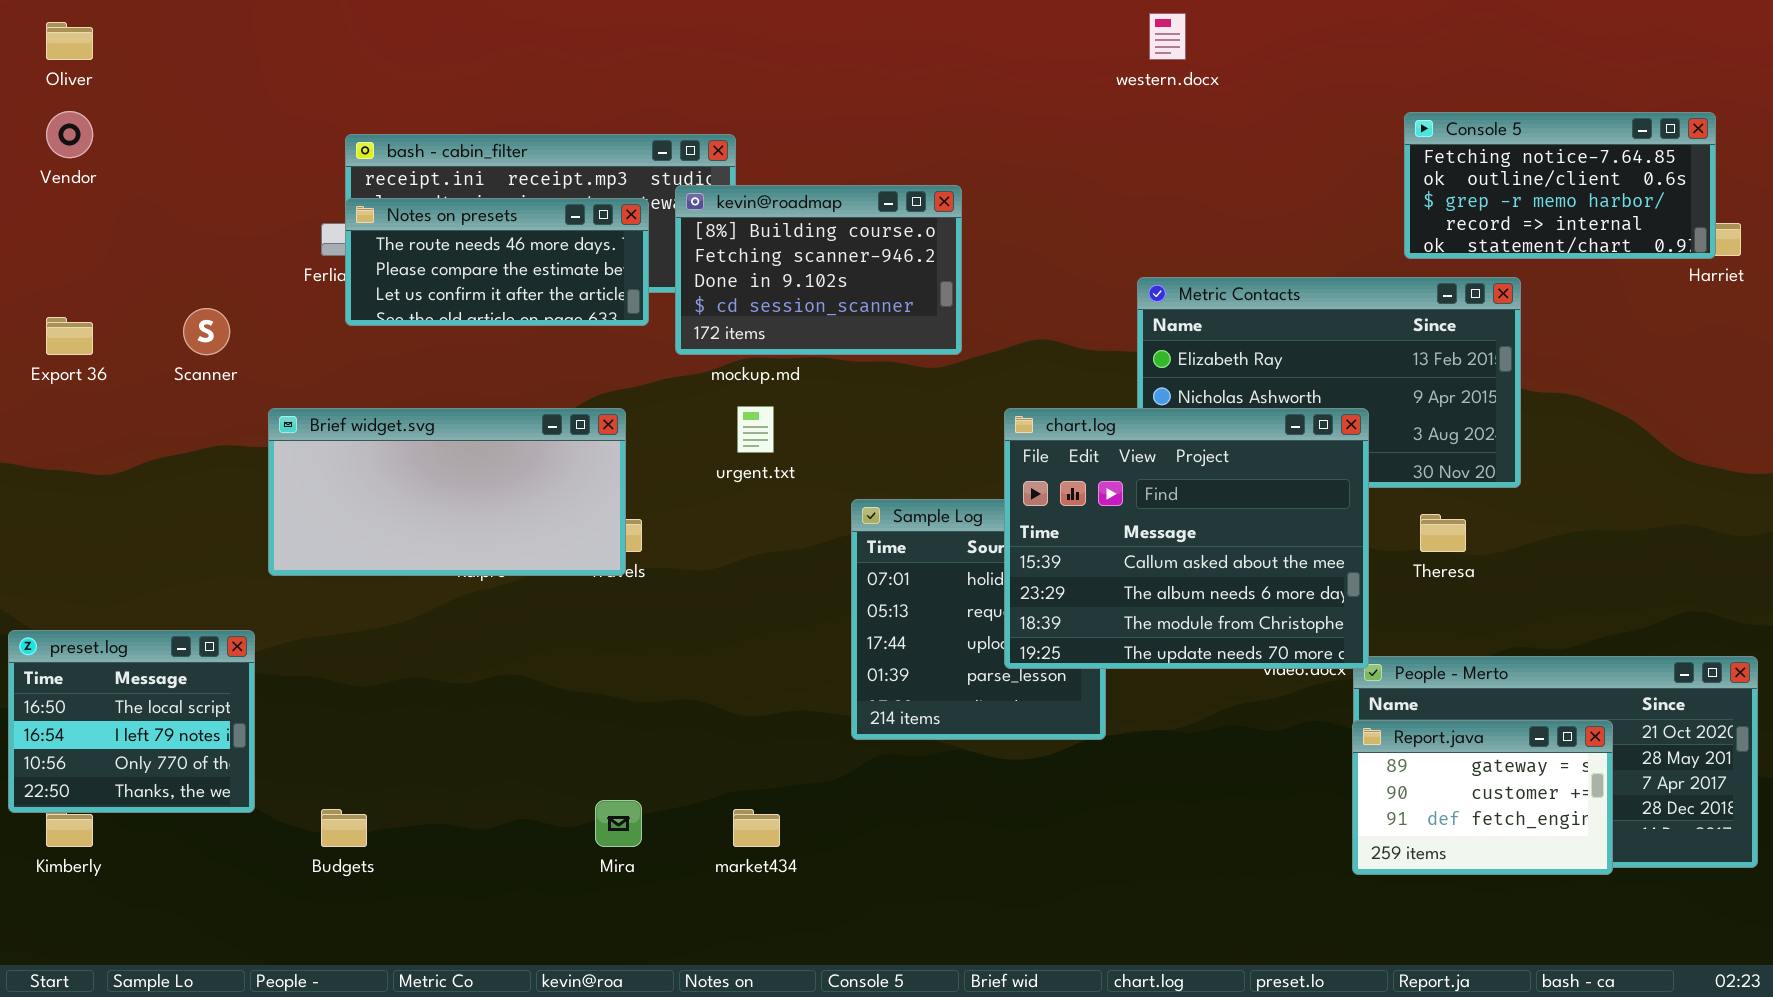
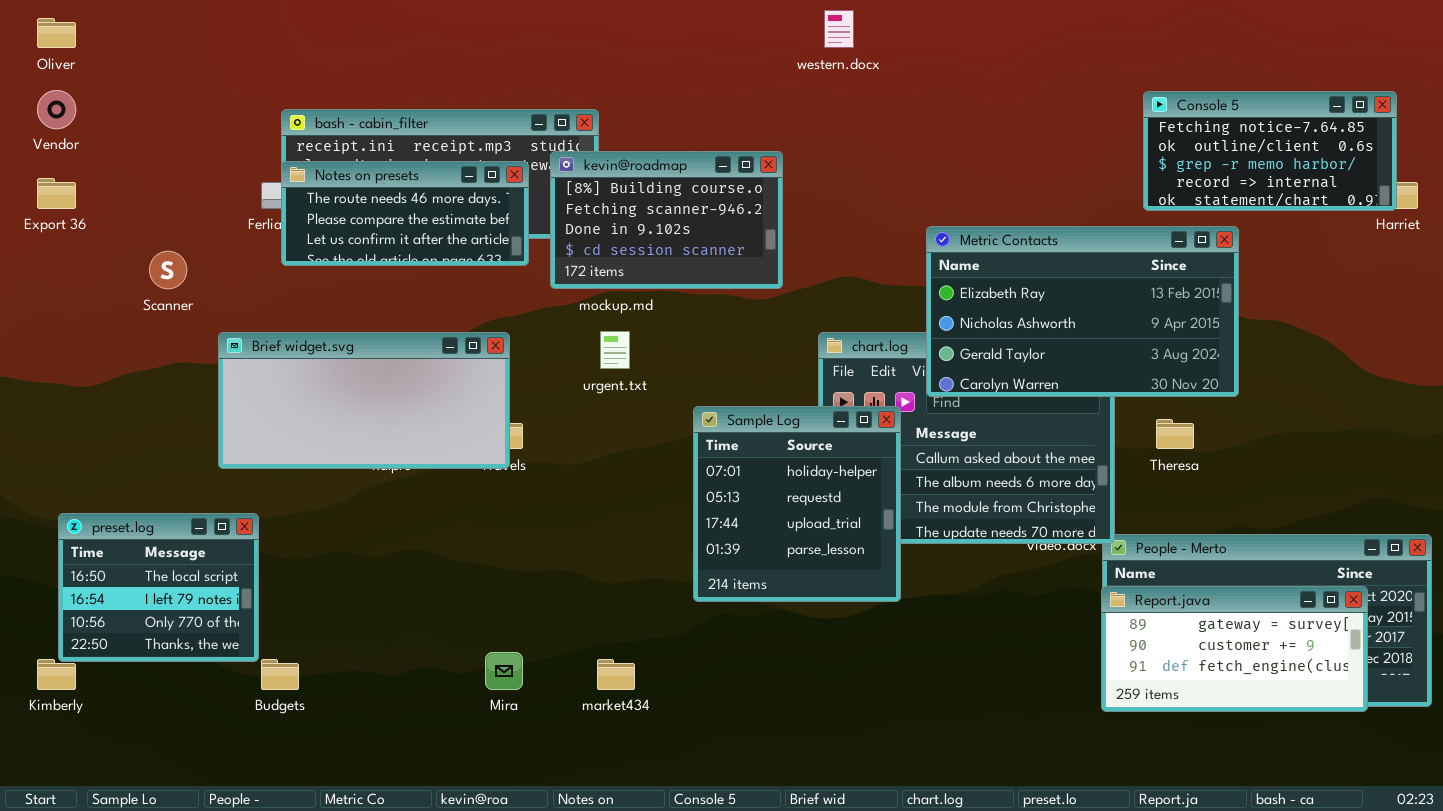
western.docx: [1149,13,1186,60] -> [824,10,854,48], moved
Metric Contacts: [1137,277,1521,488] -> [926,226,1239,397], raised
Export 36: [46,317,93,355] -> [37,178,76,209], moved
Sample Log: [851,499,1106,740] -> [693,406,901,602], raised
preset.log: [8,630,255,813] -> [58,513,259,662], moved
Report.java: [1352,720,1613,875] -> [1101,586,1368,712], resized

